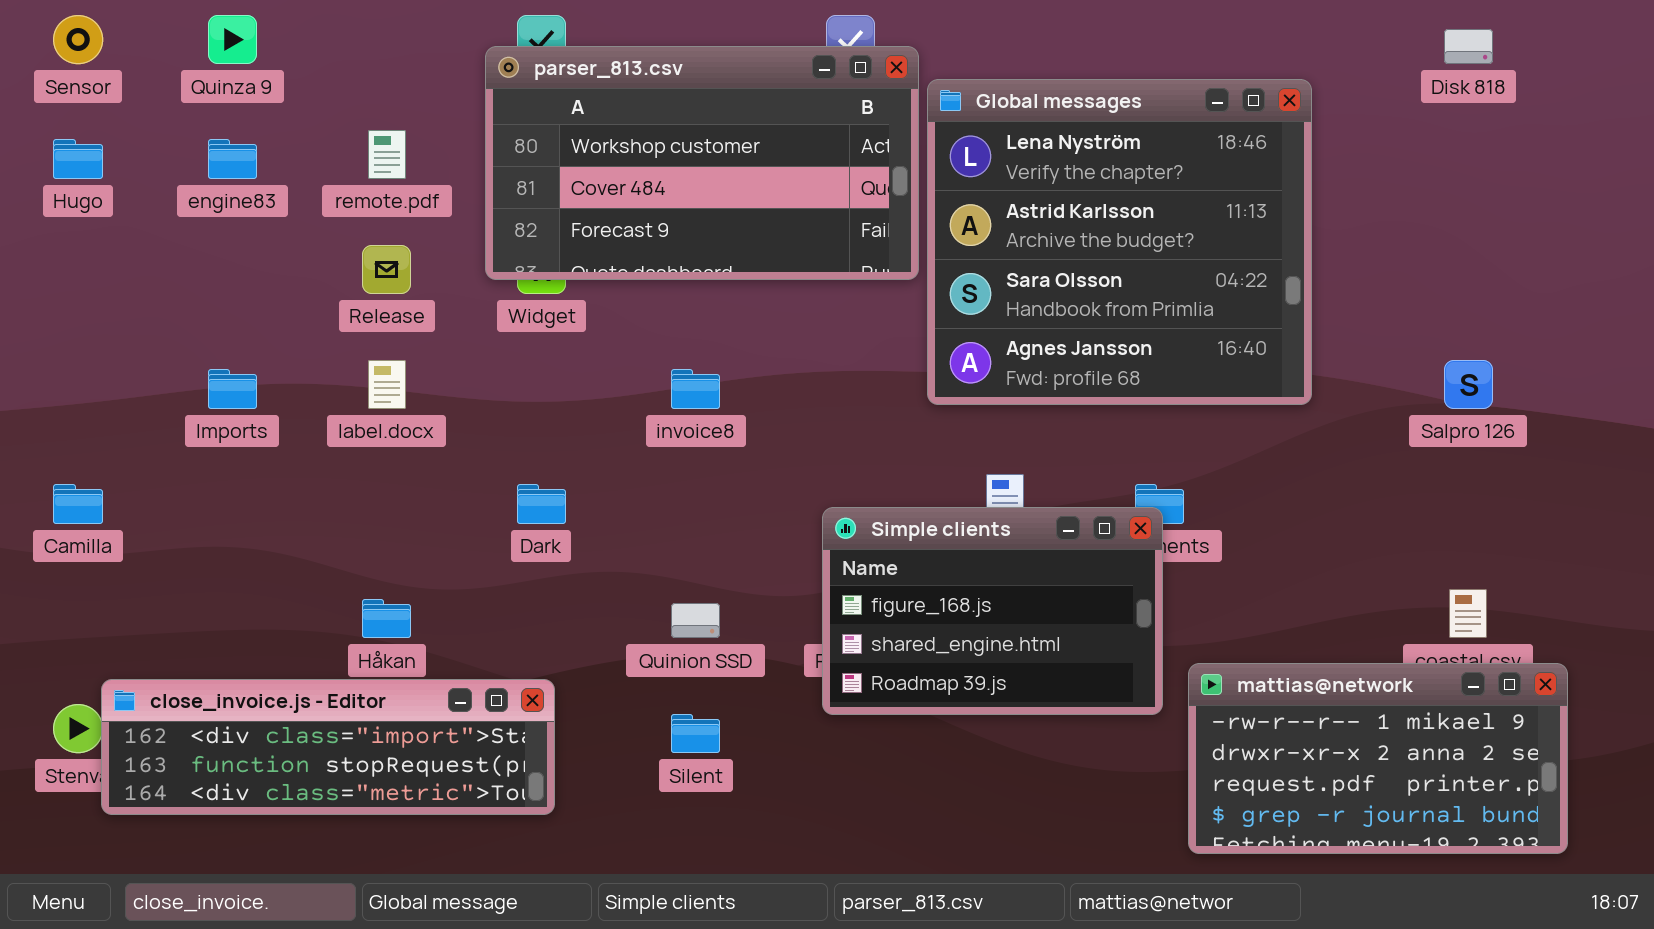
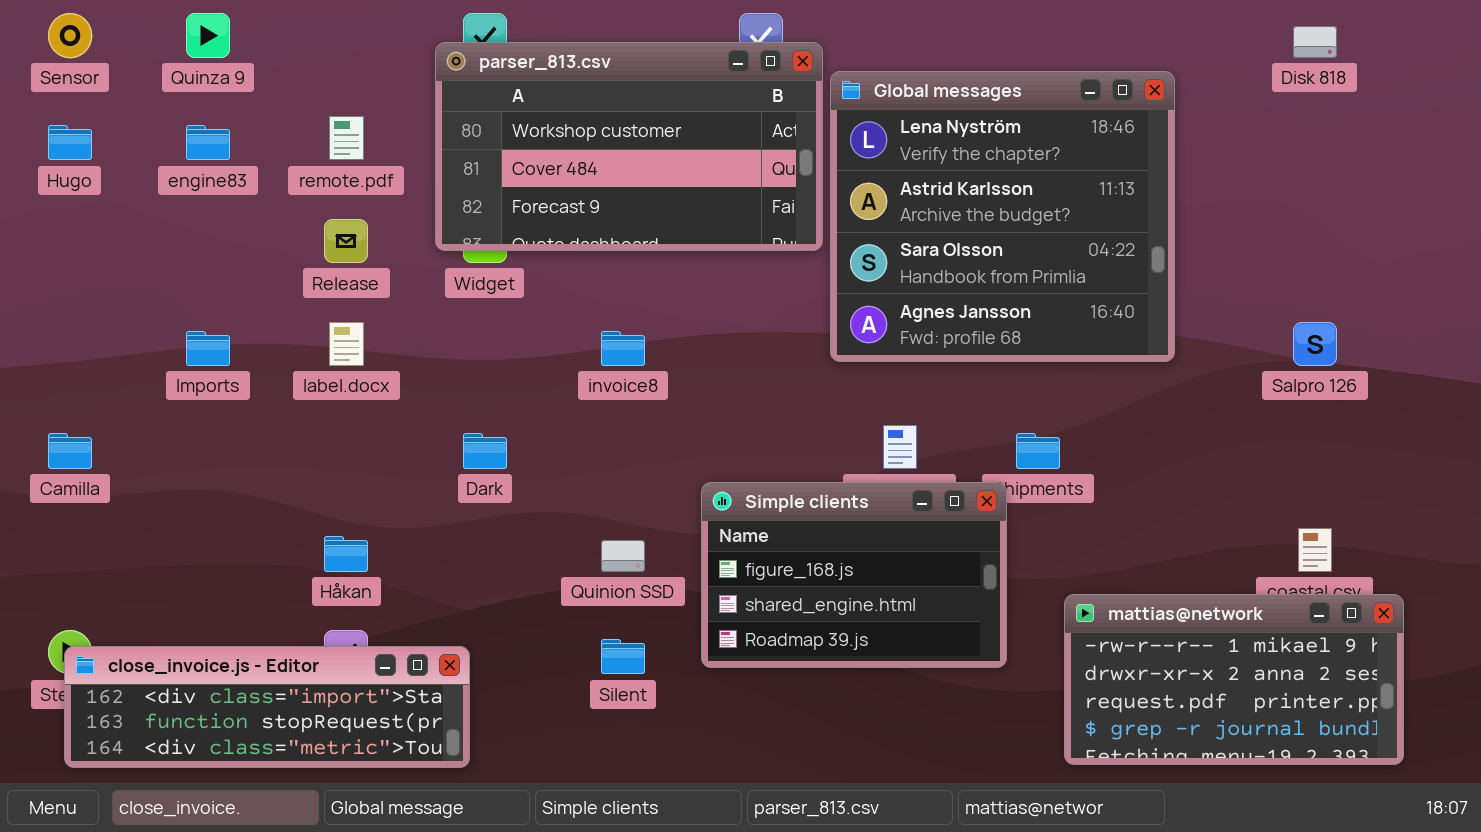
Simple clients: [822,507,1163,715] -> [701,482,1007,668], moved
close_invoice.js - Editor: [101,679,555,815] -> [64,646,470,768], moved

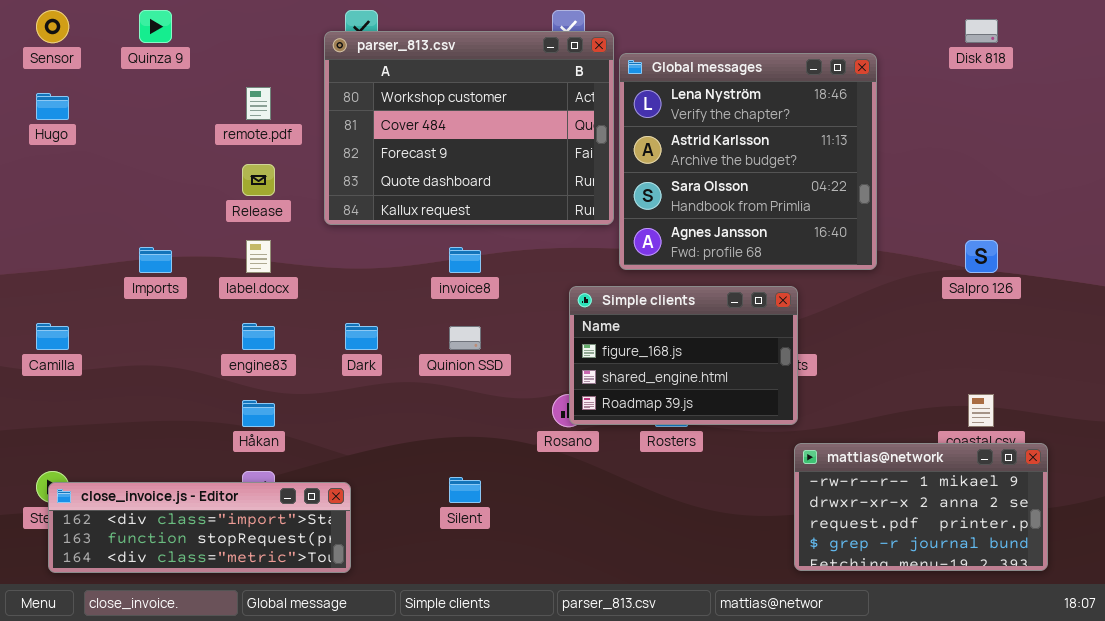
parser_813.csv: [435,42,823,251] -> [324,31,614,225], resized
engine83: [186,125,230,160] -> [242,323,275,350], moved
Simple clients: [701,482,1007,668] -> [569,286,798,425], moved
Quinion SSD: [601,540,645,572] -> [449,326,481,350], moved

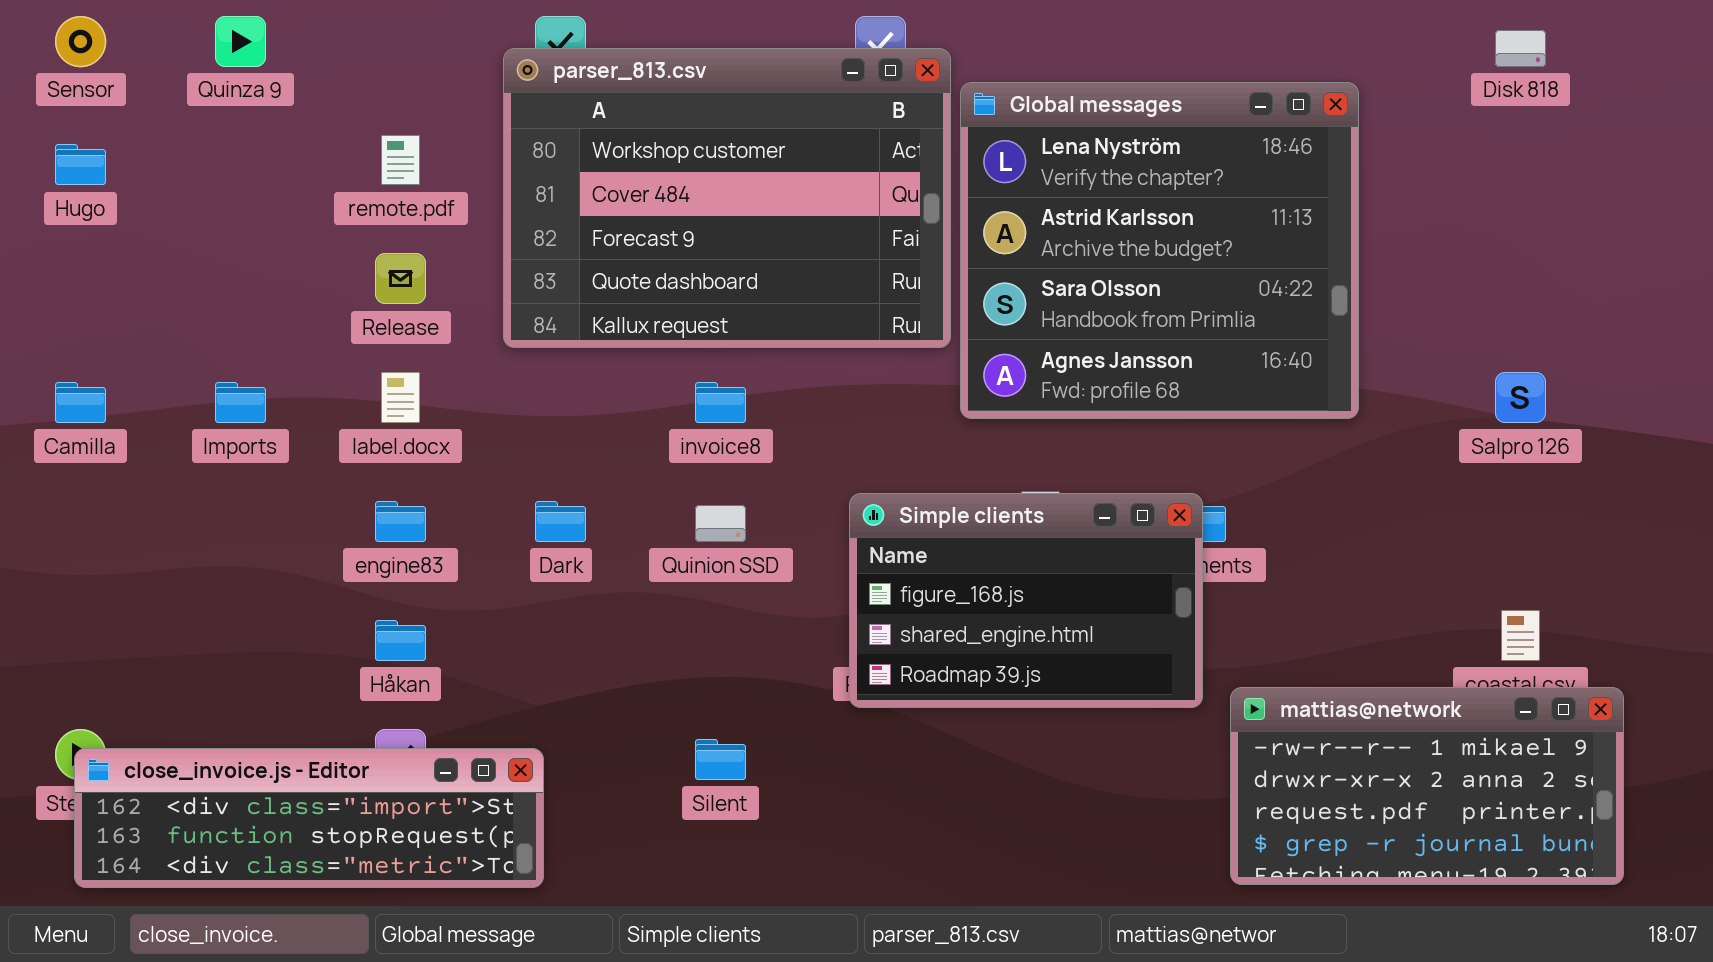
Simple clients: [569,286,798,425] -> [849,493,1203,708], moved
Camilla: [36,323,69,350] -> [55,382,106,423], moved

